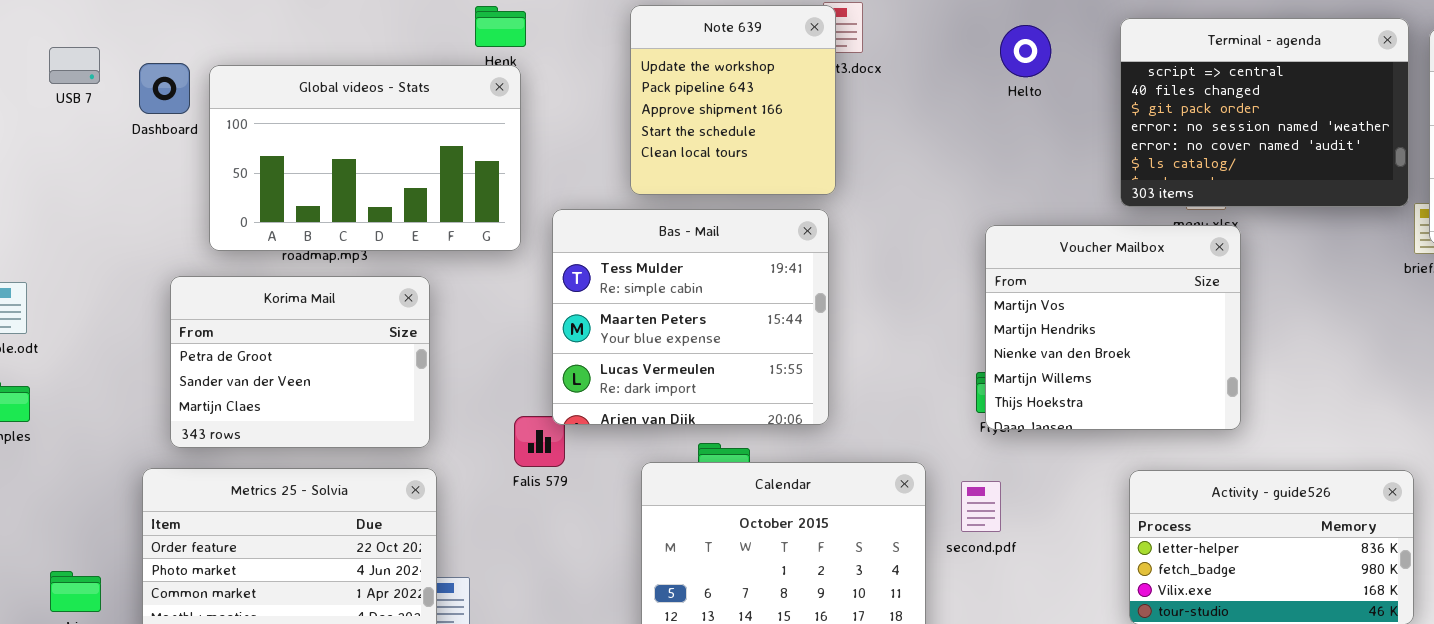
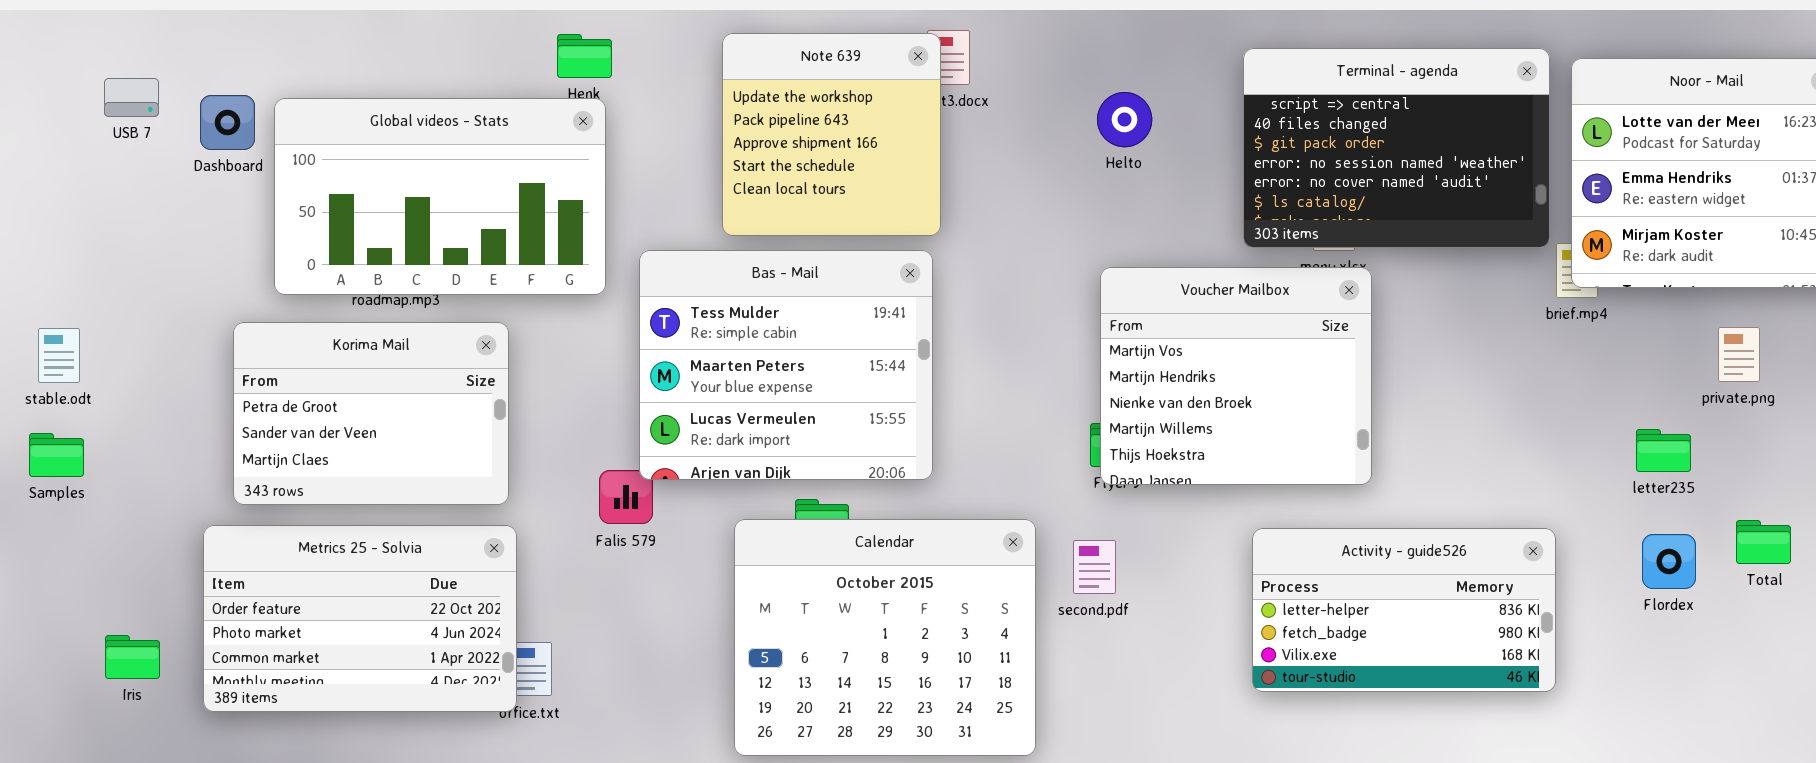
Helto: [1000,25,1051,77] -> [1097,92,1152,147], moved

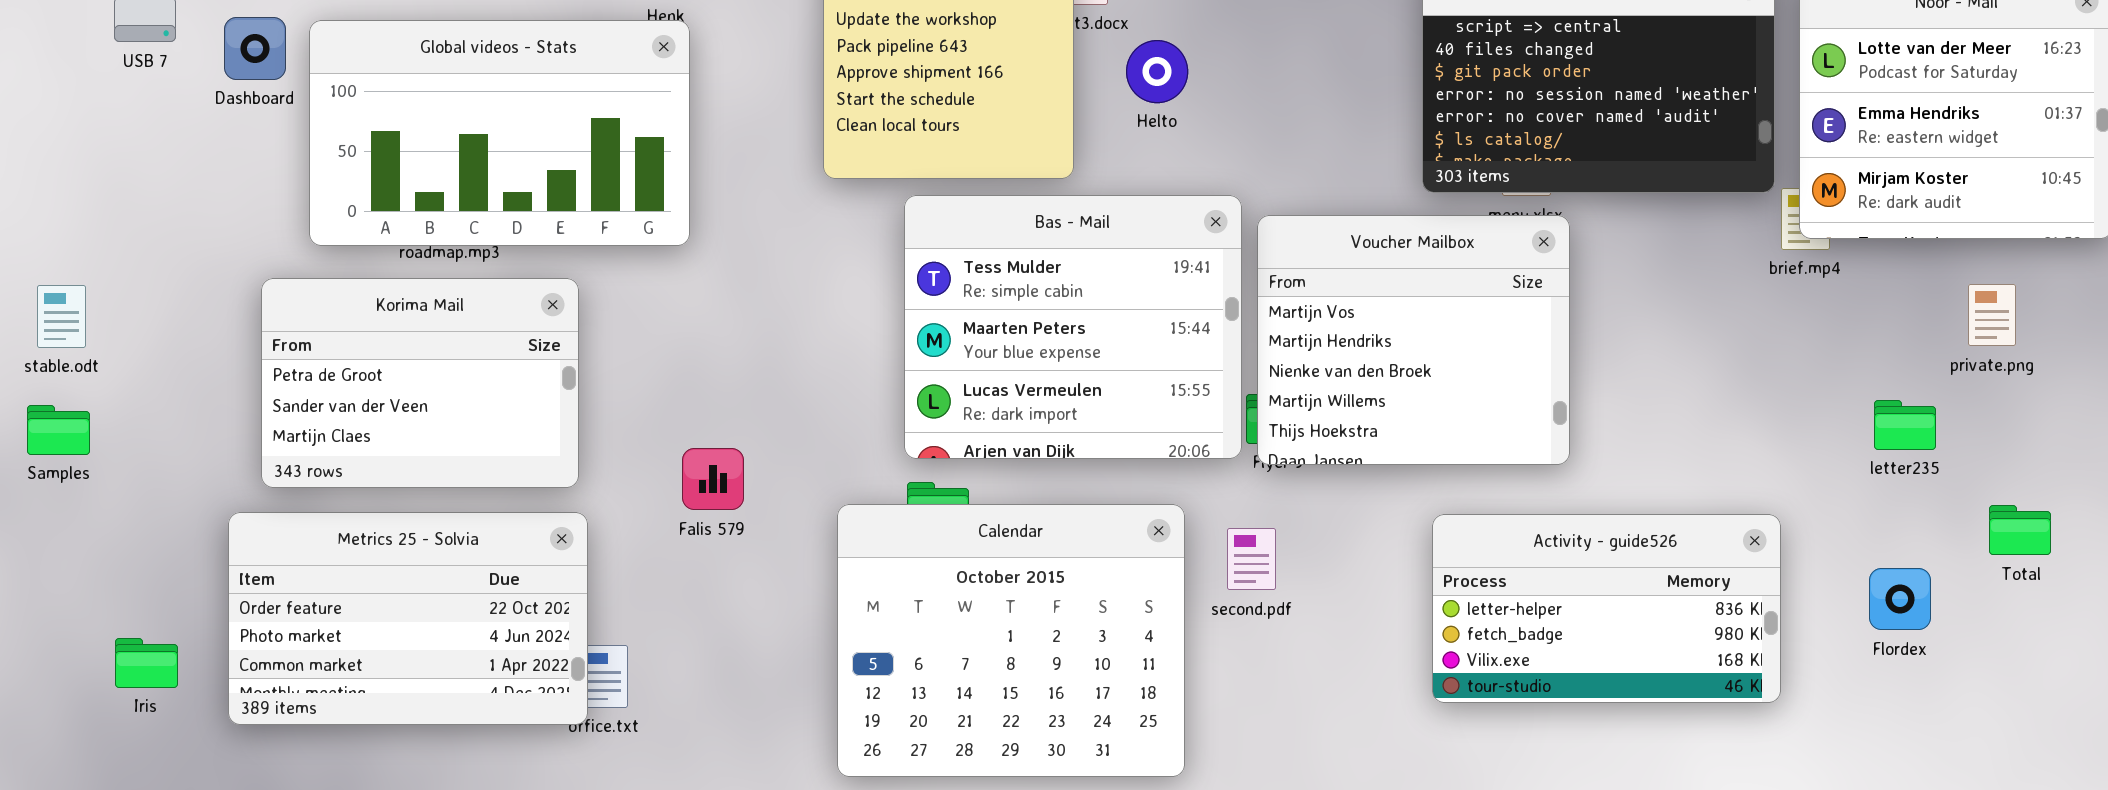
Helto: [1097,92,1152,147] -> [1126,40,1188,103], moved
Bas - Mail: [639,250,933,480] -> [904,195,1242,459], moved
Flordex: [1642,534,1696,589] -> [1869,568,1931,630], moved

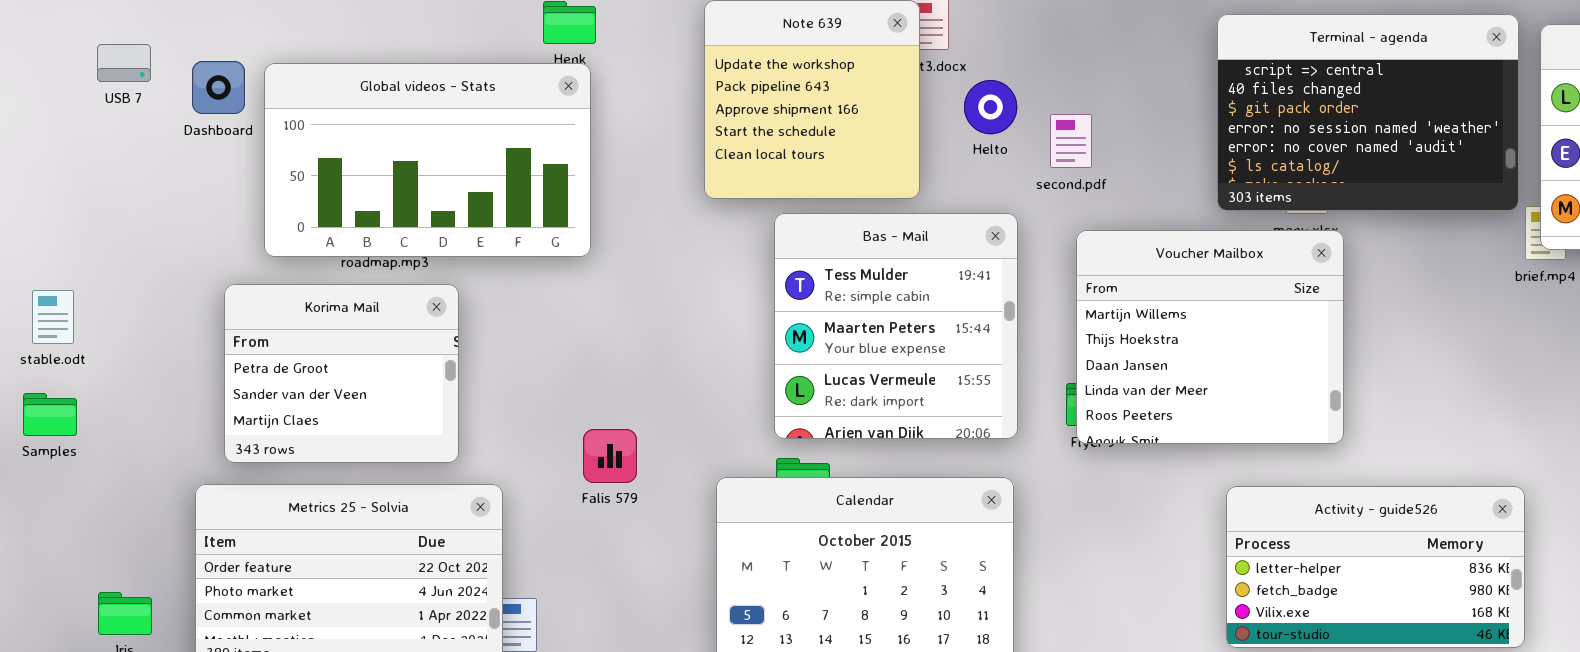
Bas - Mail: [904,195,1242,459] -> [774,213,1018,439], resized
Voucher Mailbox: [1257,215,1570,465] -> [1076,230,1344,444], scrolled down 3 rows
Korima Mail: [261,278,579,488] -> [224,284,459,463], resized
second.pdf: [1227,528,1276,590] -> [1050,114,1092,168], moved

